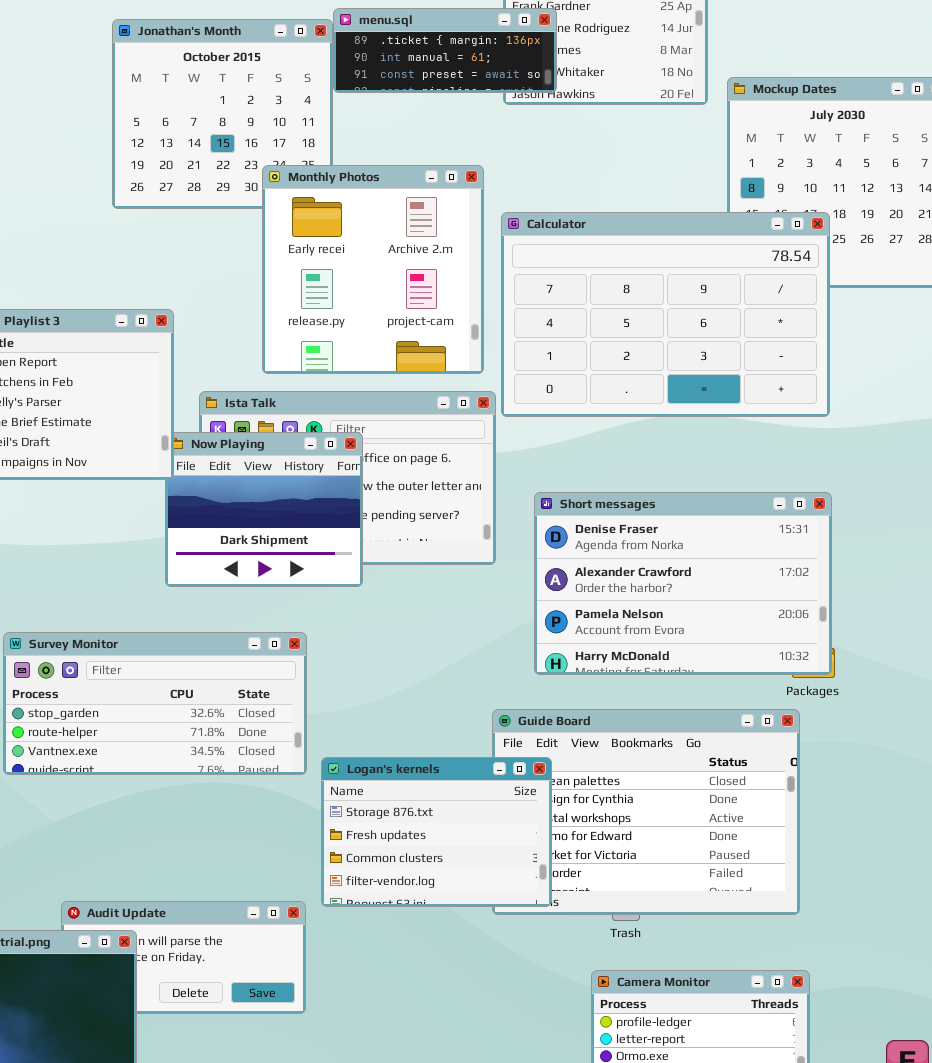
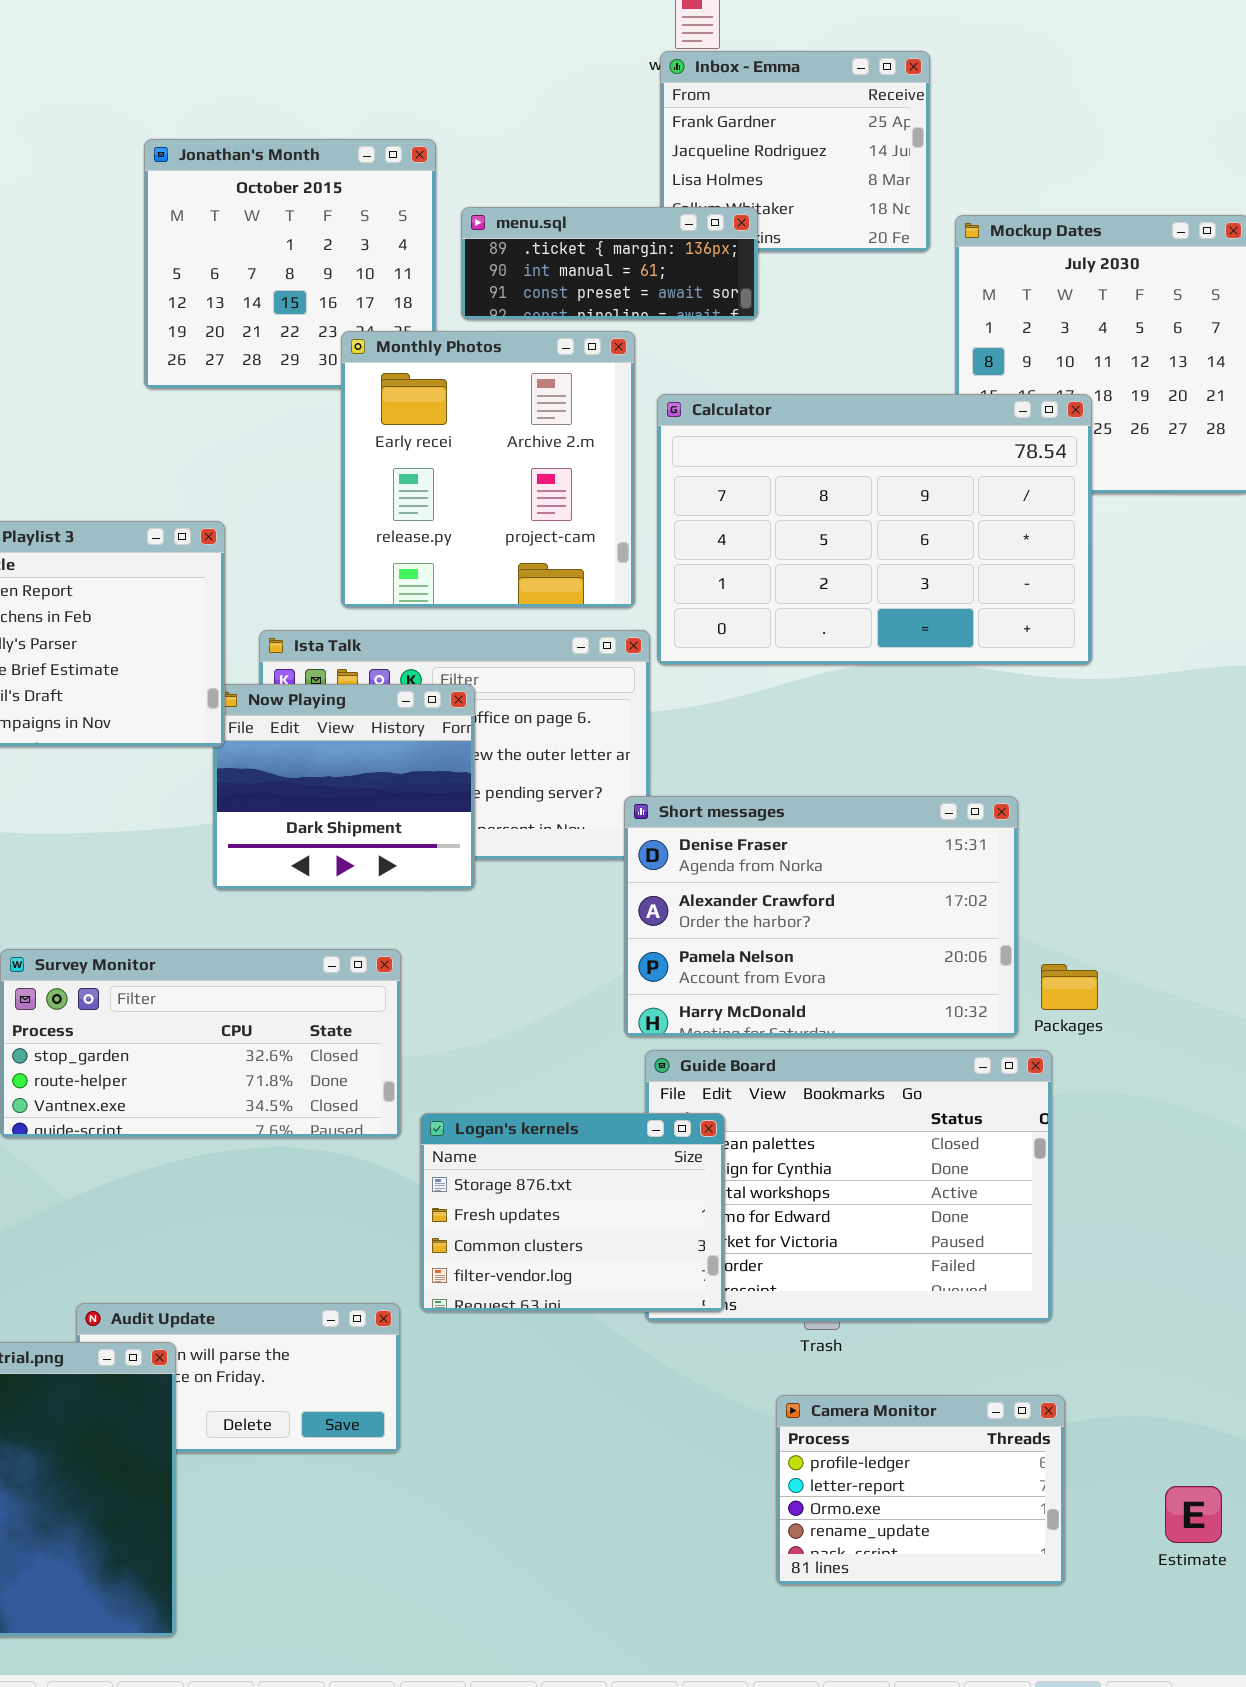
menu.sql: [333,8,557,93] -> [461,207,758,320], moved
Short messages: [534,492,832,675] -> [624,796,1018,1037], moved

